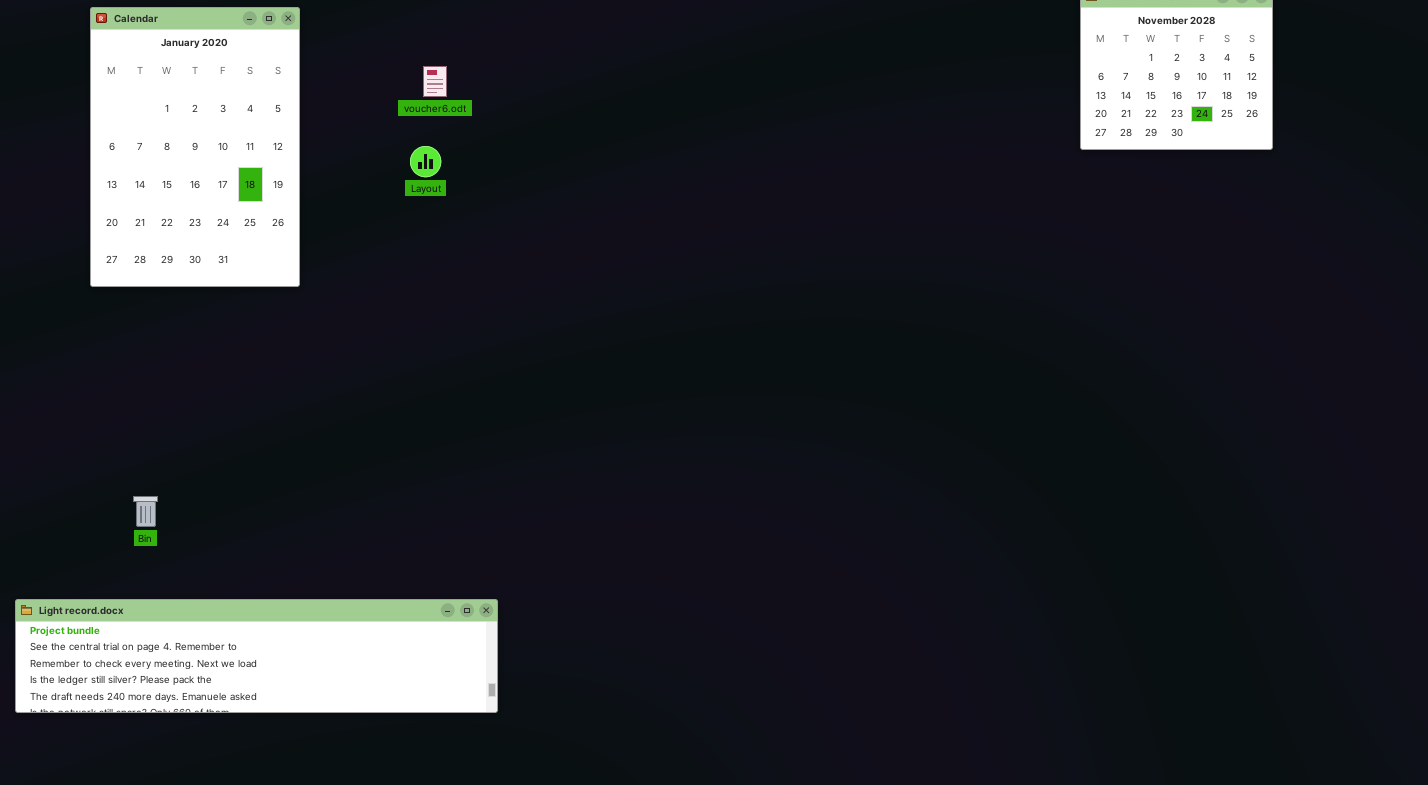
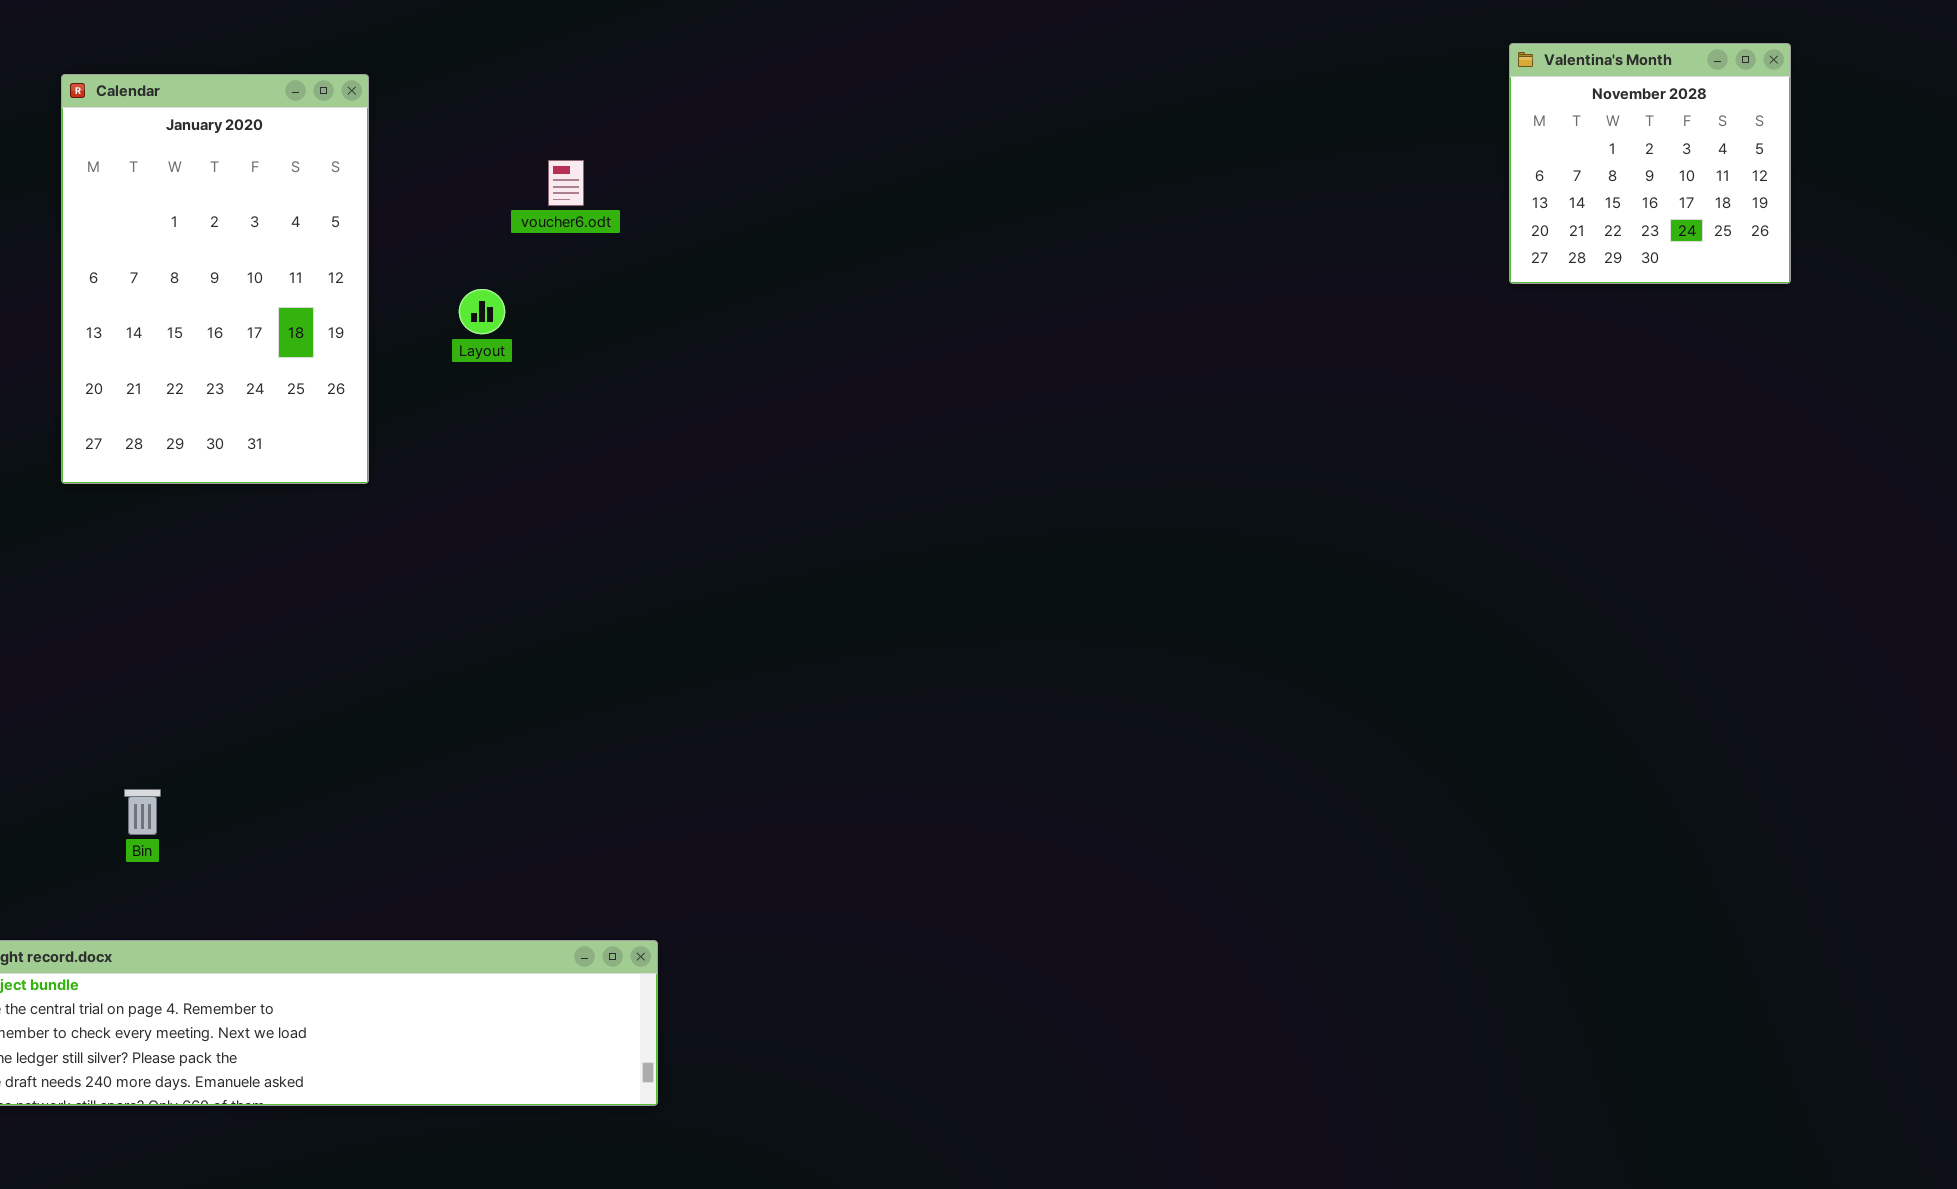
Layout: [410,146,441,177] -> [459,289,505,334], moved

